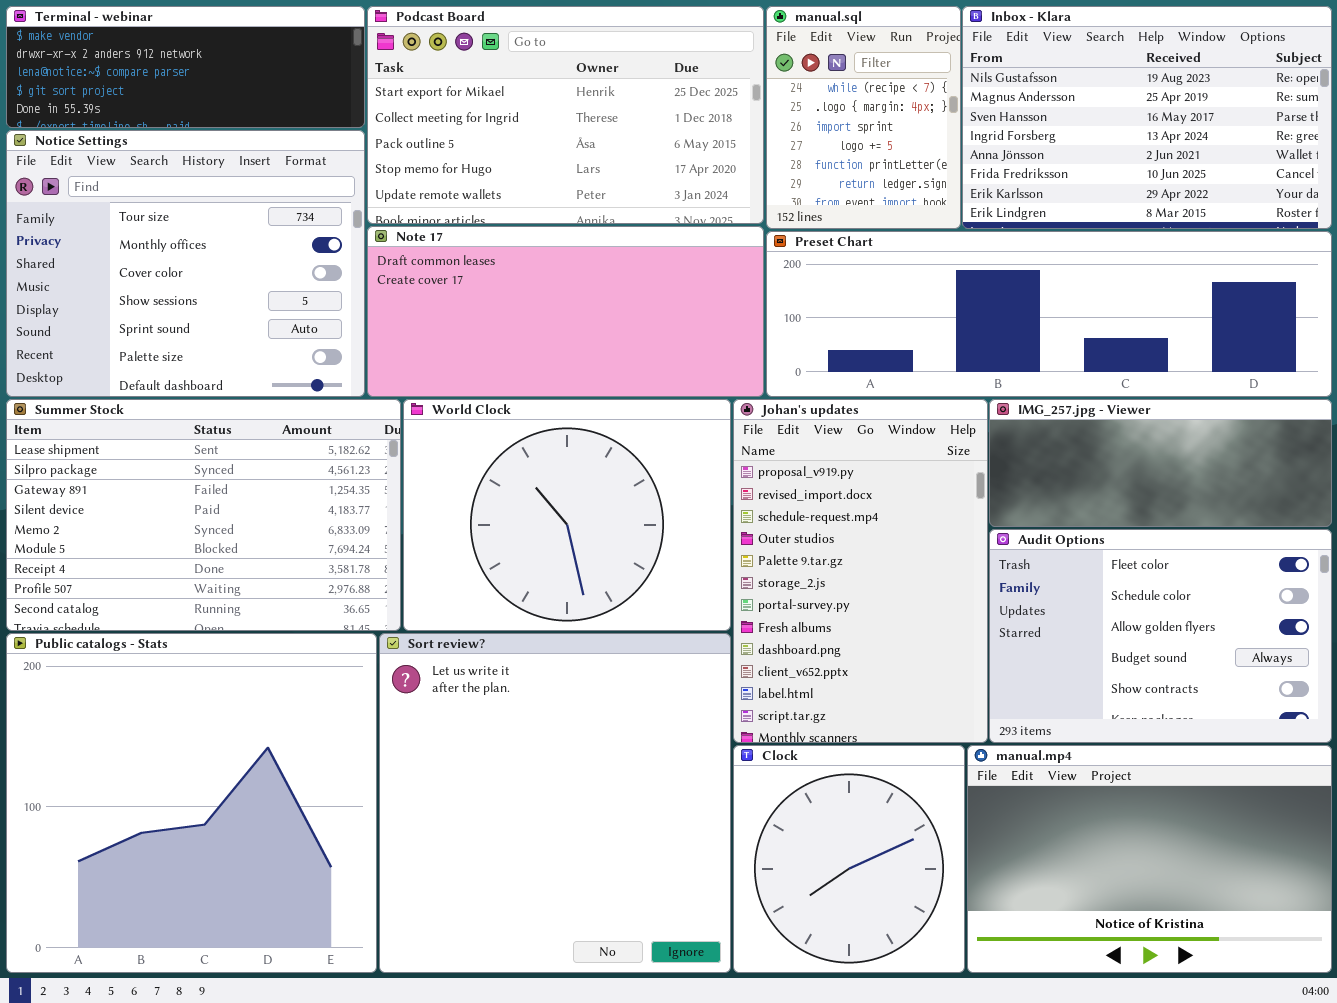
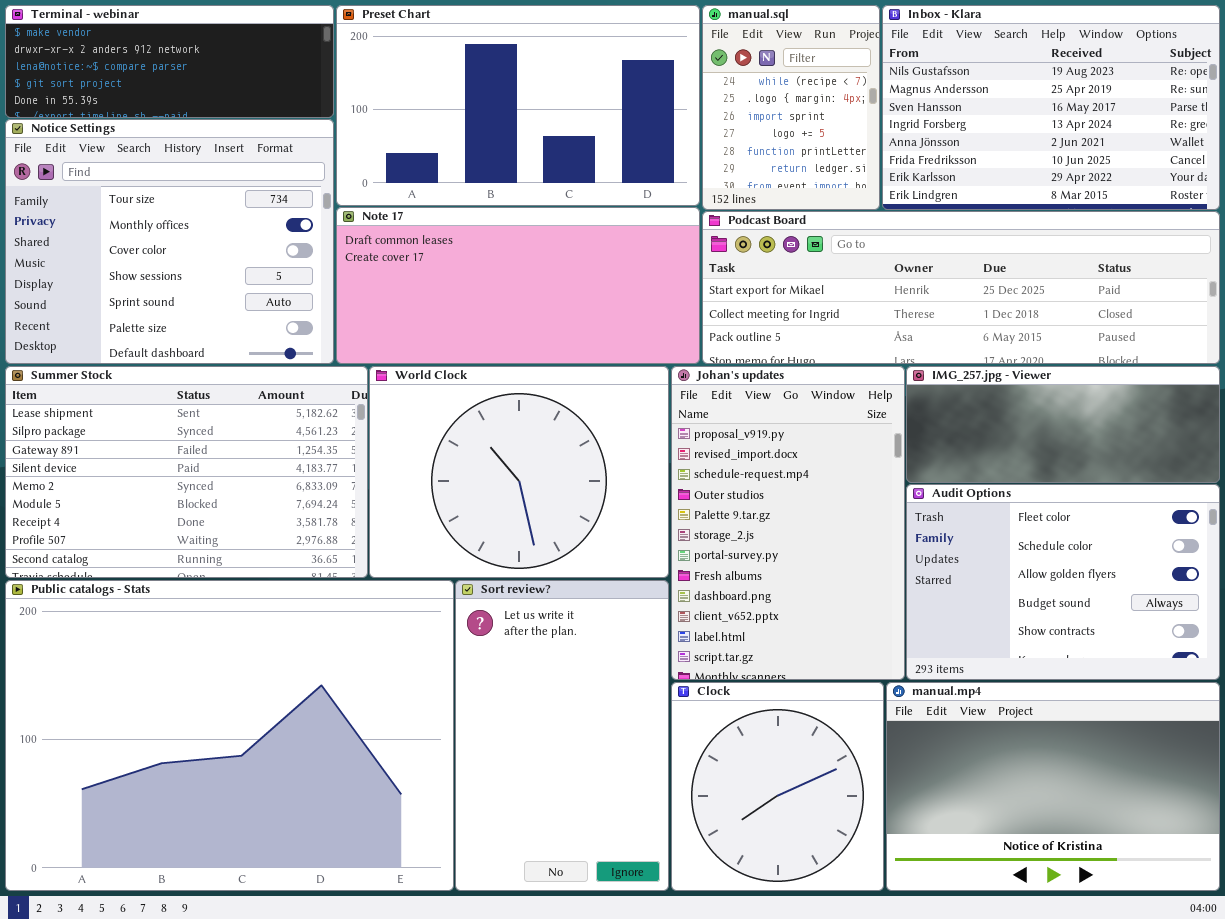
Podcast Board: [367,6,764,224] -> [702,211,1220,364], moved, resized
Preset Chart: [766,231,1332,397] -> [336,5,700,206], moved, resized
Public catalogs - Stats: [6,633,377,973] -> [5,580,454,891], resized
Sort review?: [379,633,731,973] -> [455,580,669,891], resized

